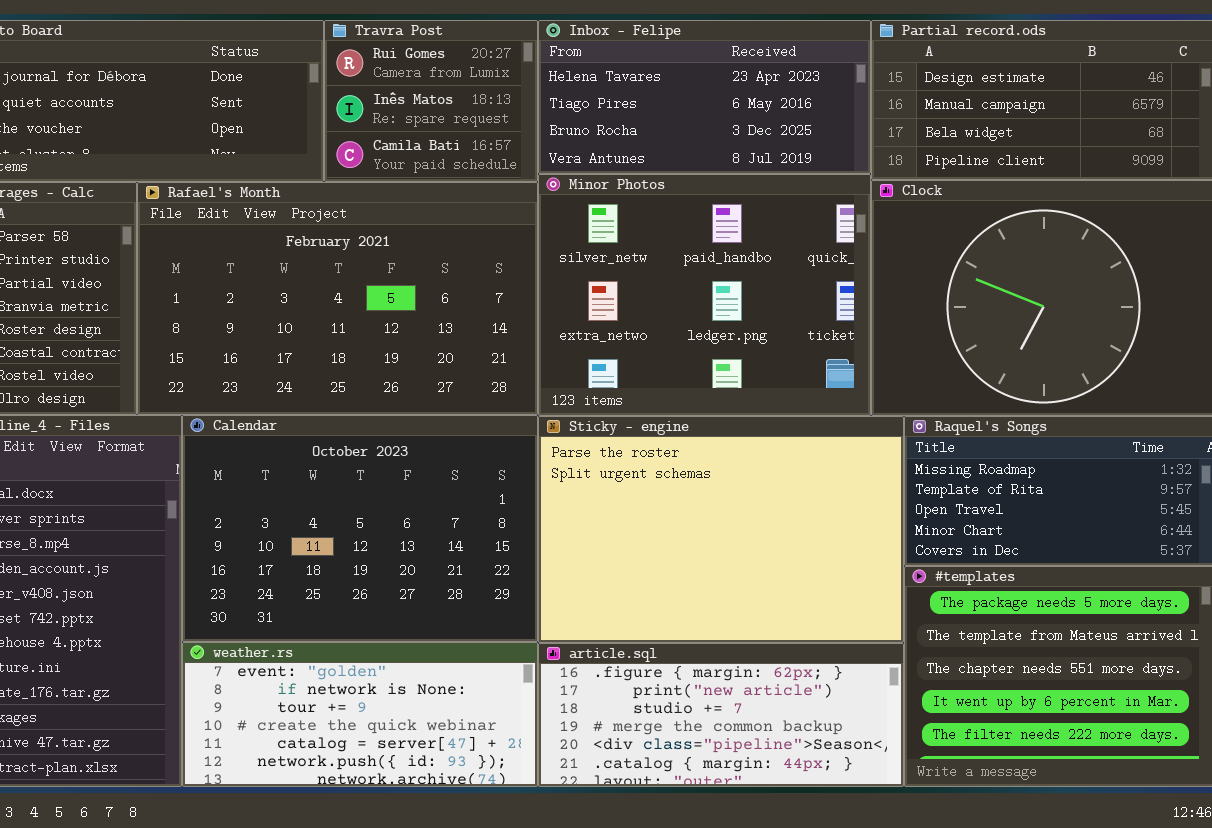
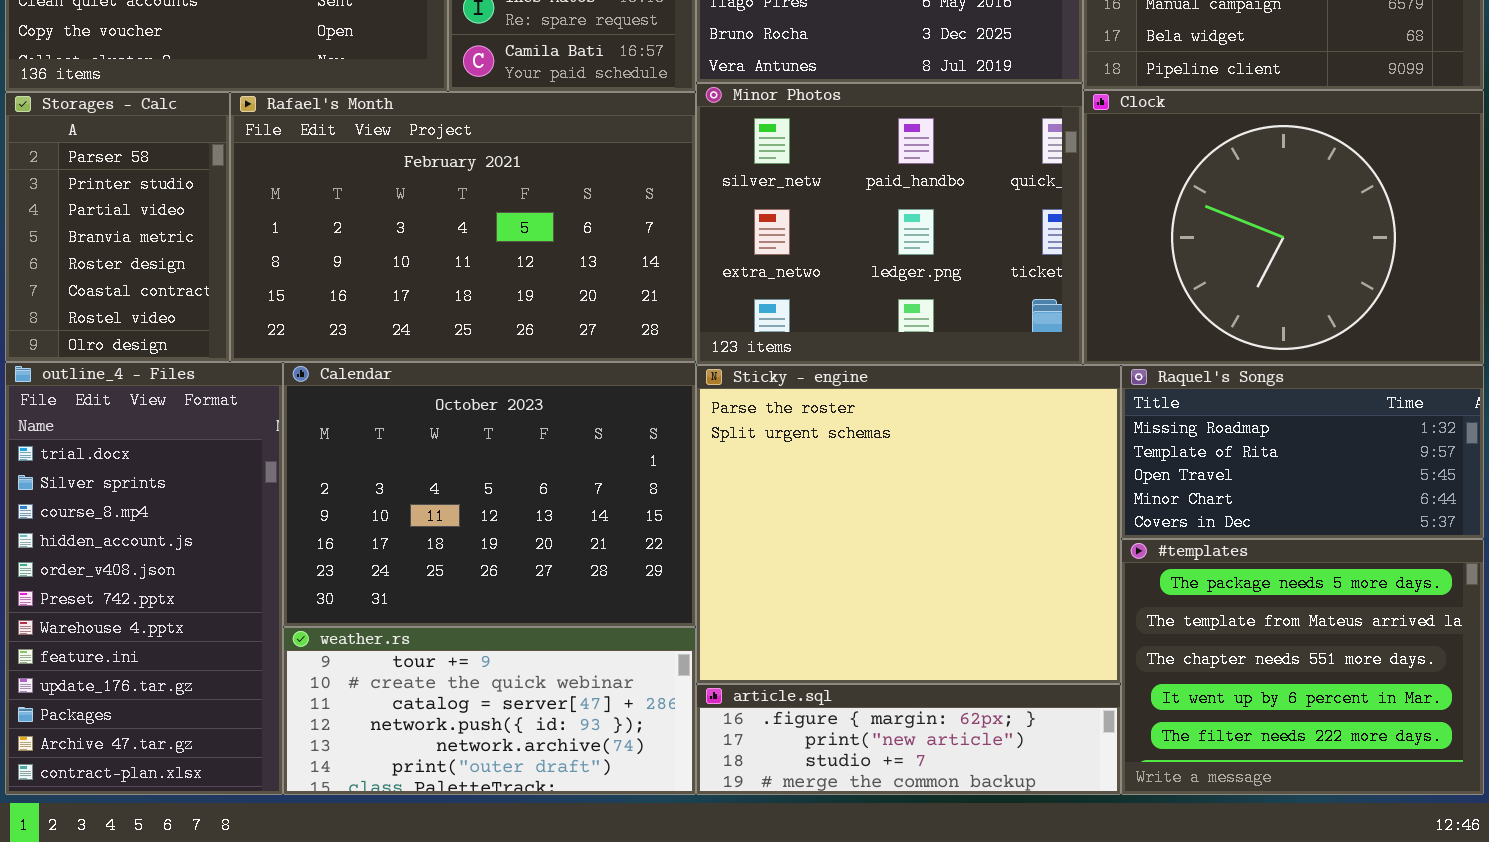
Sticky - engine: [538,416,904,643] -> [696,365,1121,684], resized
weather.rs: [182,642,538,787] -> [283,627,696,795], scrolled down 2 rows
article.sql: [538,643,904,787] -> [696,684,1121,795], resized

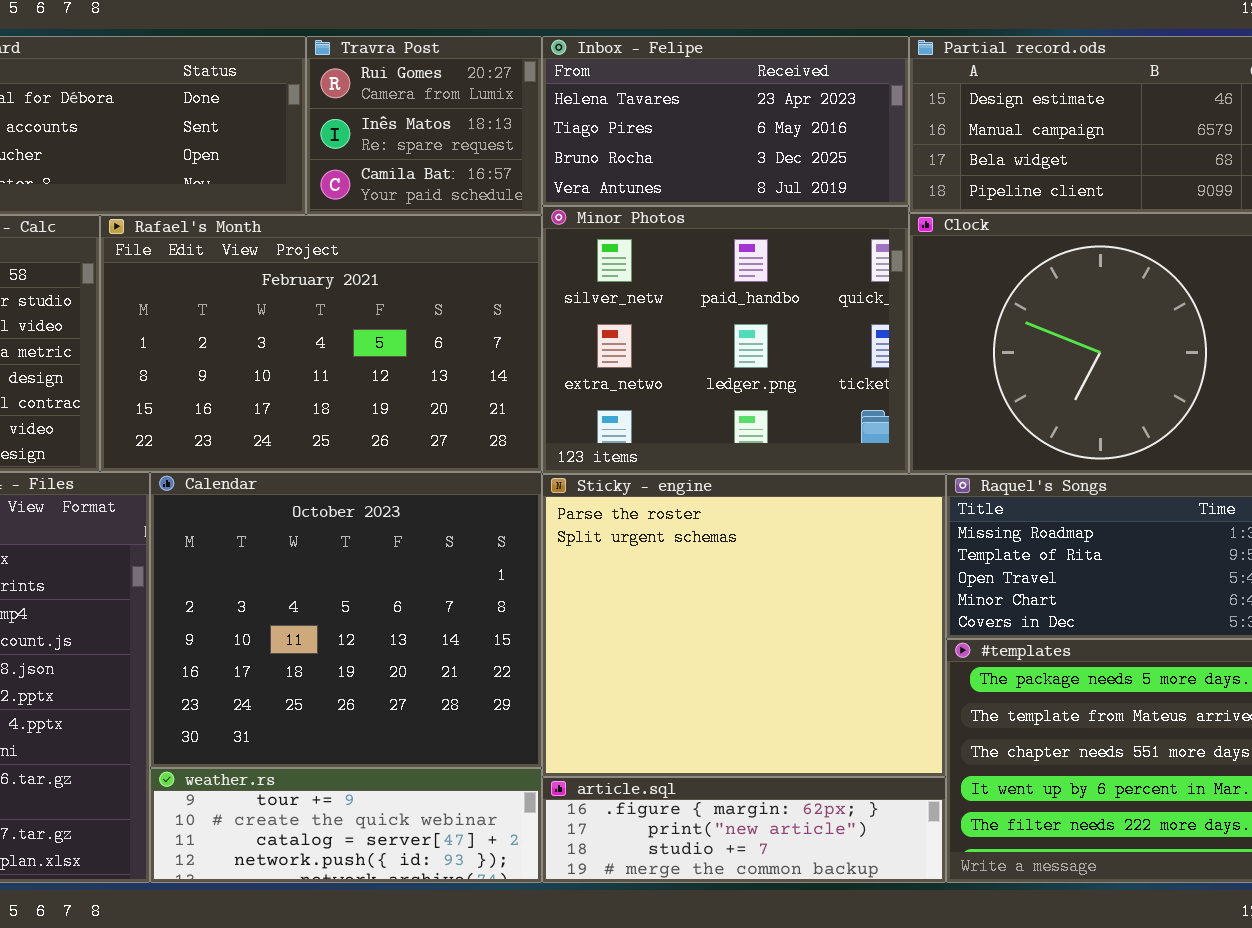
Calendar: [283,362,696,627] -> [150,472,542,768], resized
weather.rs: [283,627,696,795] -> [150,768,542,883], resized

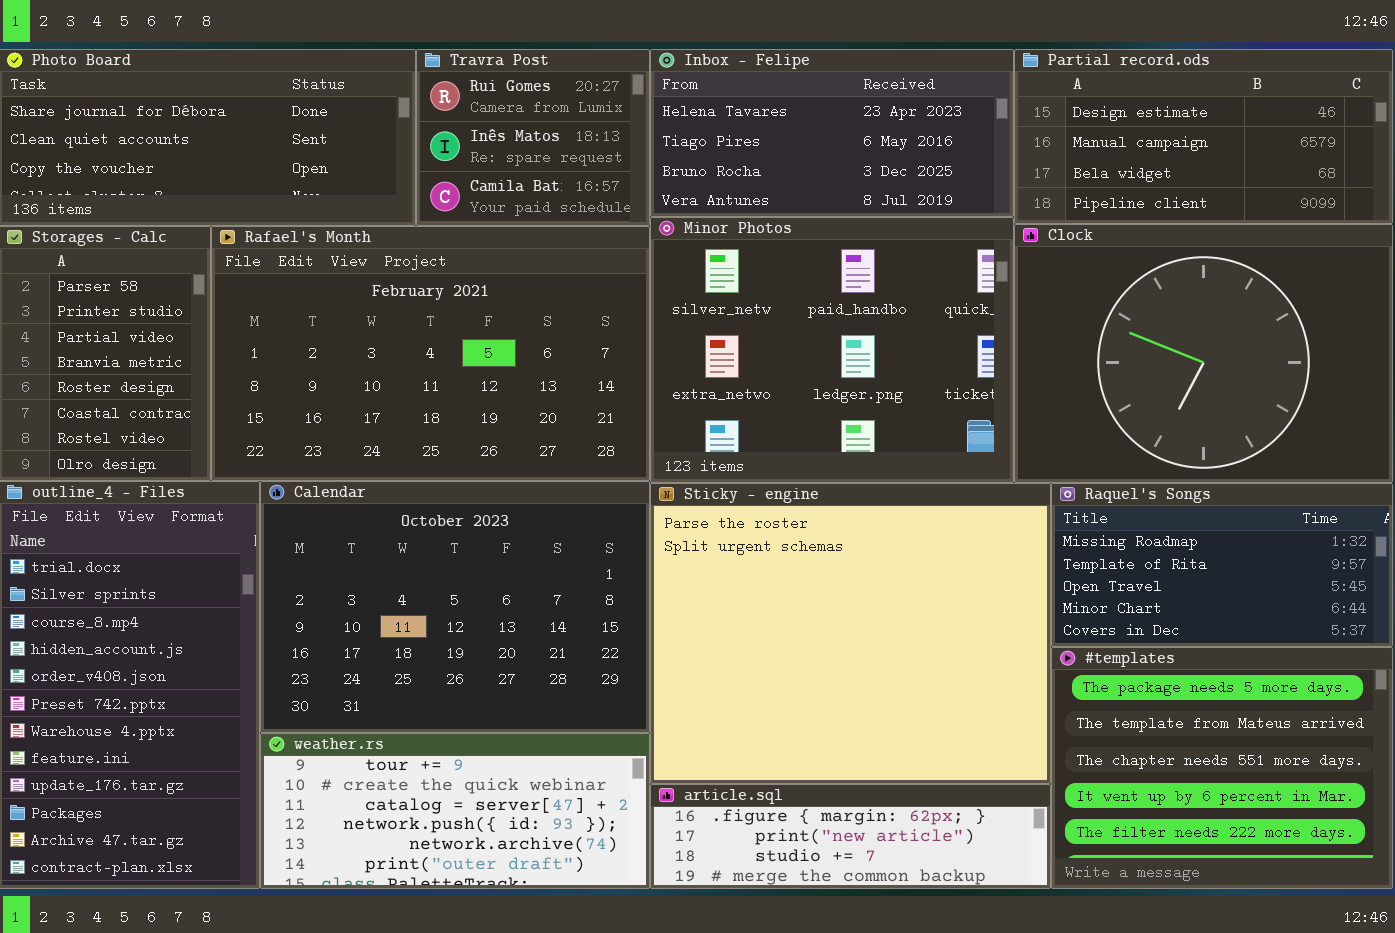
Calendar: [150,472,542,768] -> [260,481,650,733], resized
weather.rs: [150,768,542,883] -> [260,733,650,889], resized

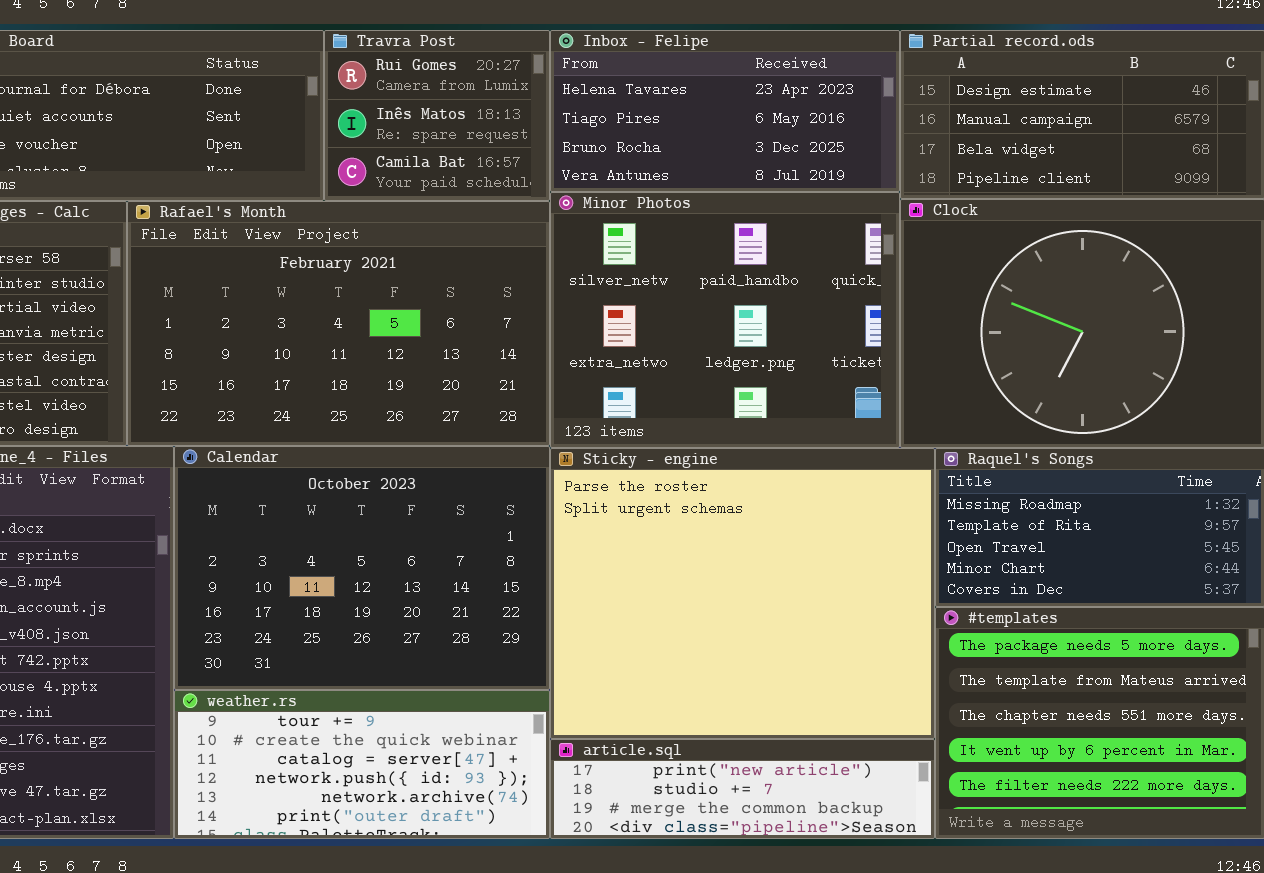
article.sql: [650,784,1051,889] -> [550,739,935,839], scrolled down 1 row

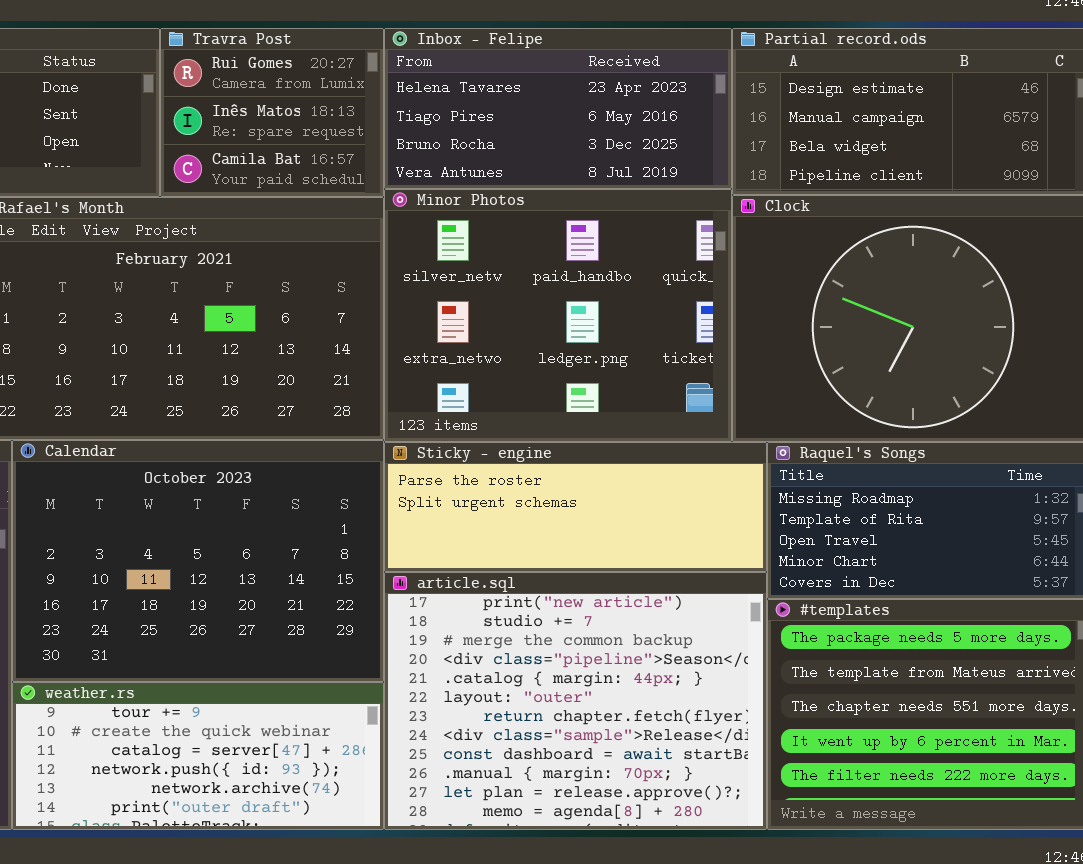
Sticky - engine: [550,448,935,739] -> [384,442,767,572], resized
article.sql: [550,739,935,839] -> [384,572,767,830], resized

